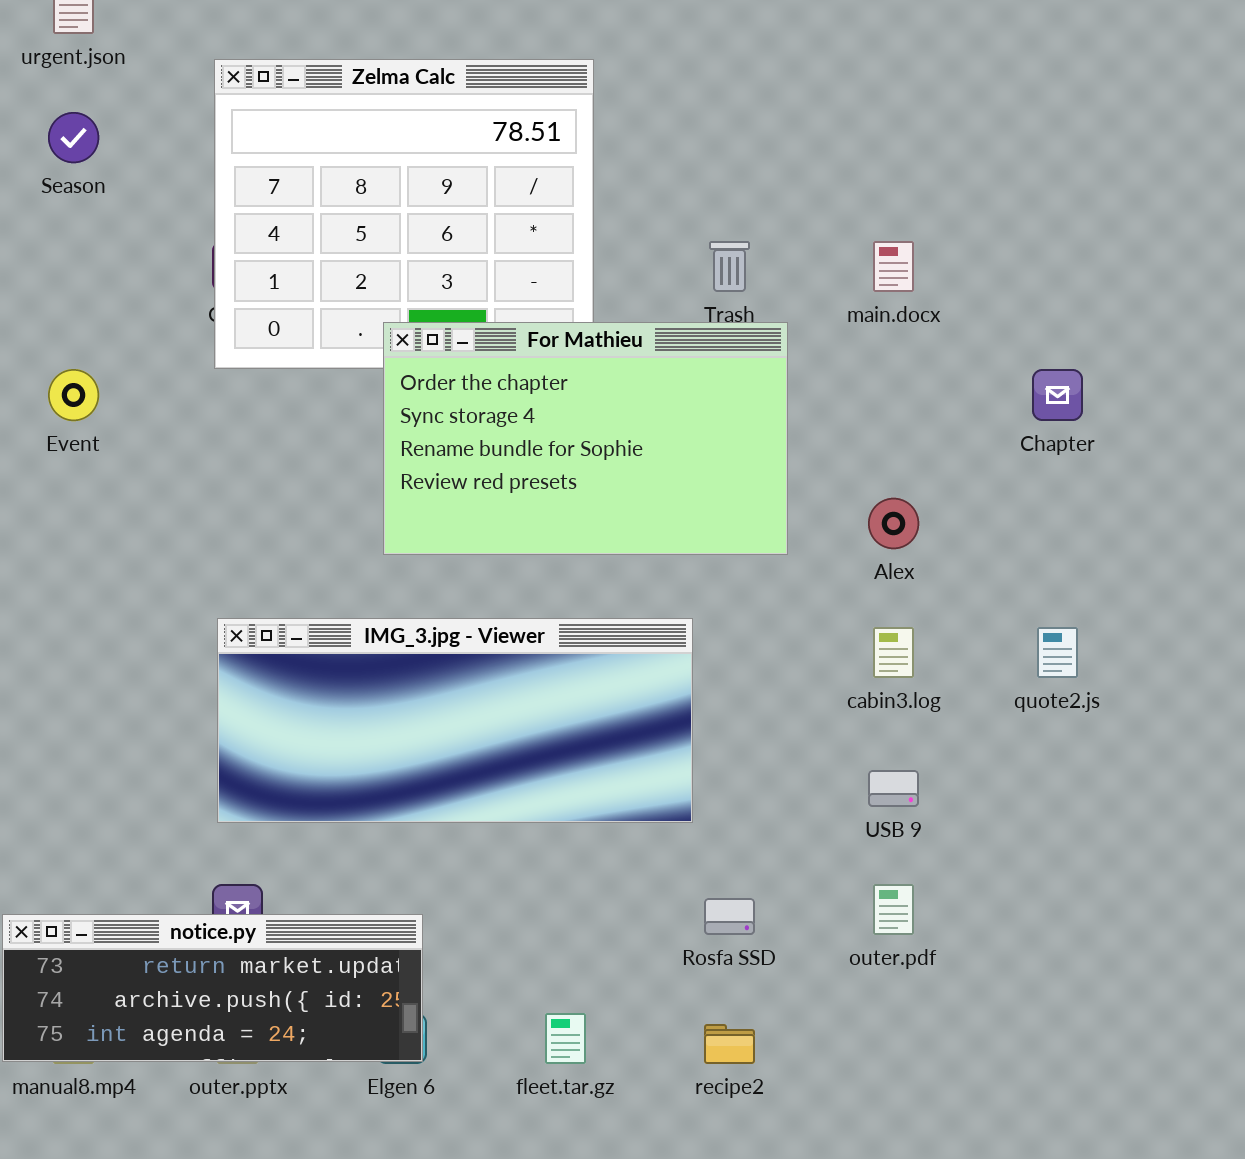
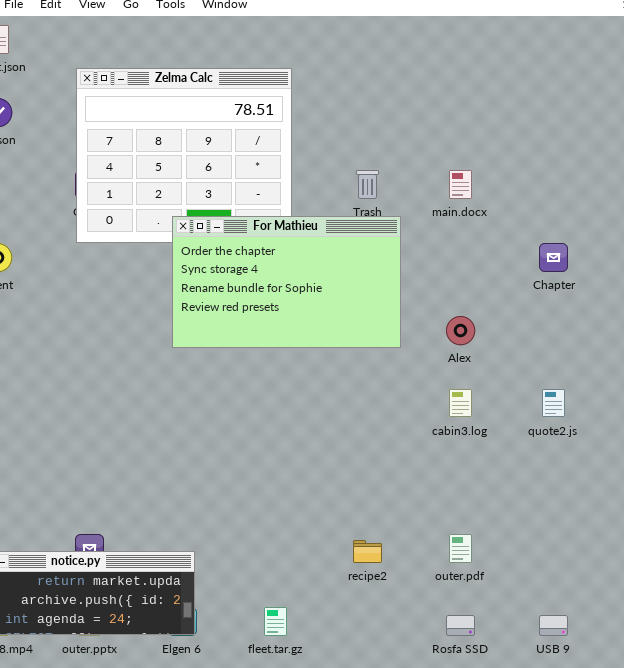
IMG_3.jpg - Viewer: [217,618,693,823] -> none, closed
USB 9: [868,770,919,807] -> [539,615,568,636], moved
Rosfa SSD: [704,898,755,935] -> [446,615,475,636], moved
recipe2: [704,1024,755,1064] -> [353,540,382,563], moved

